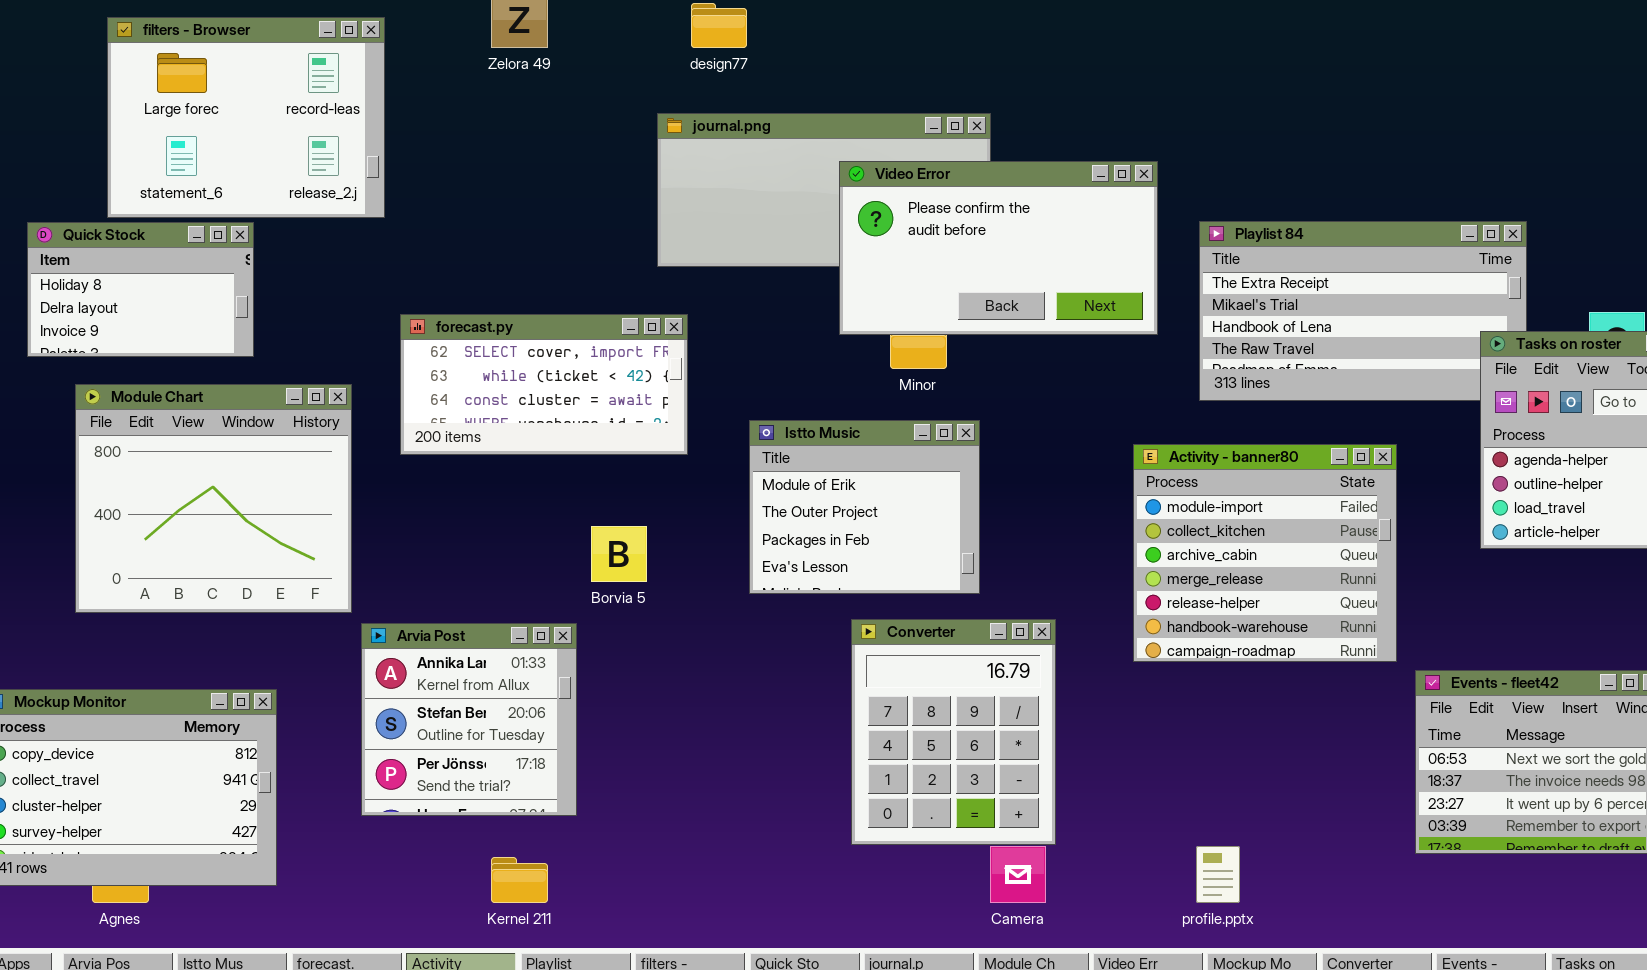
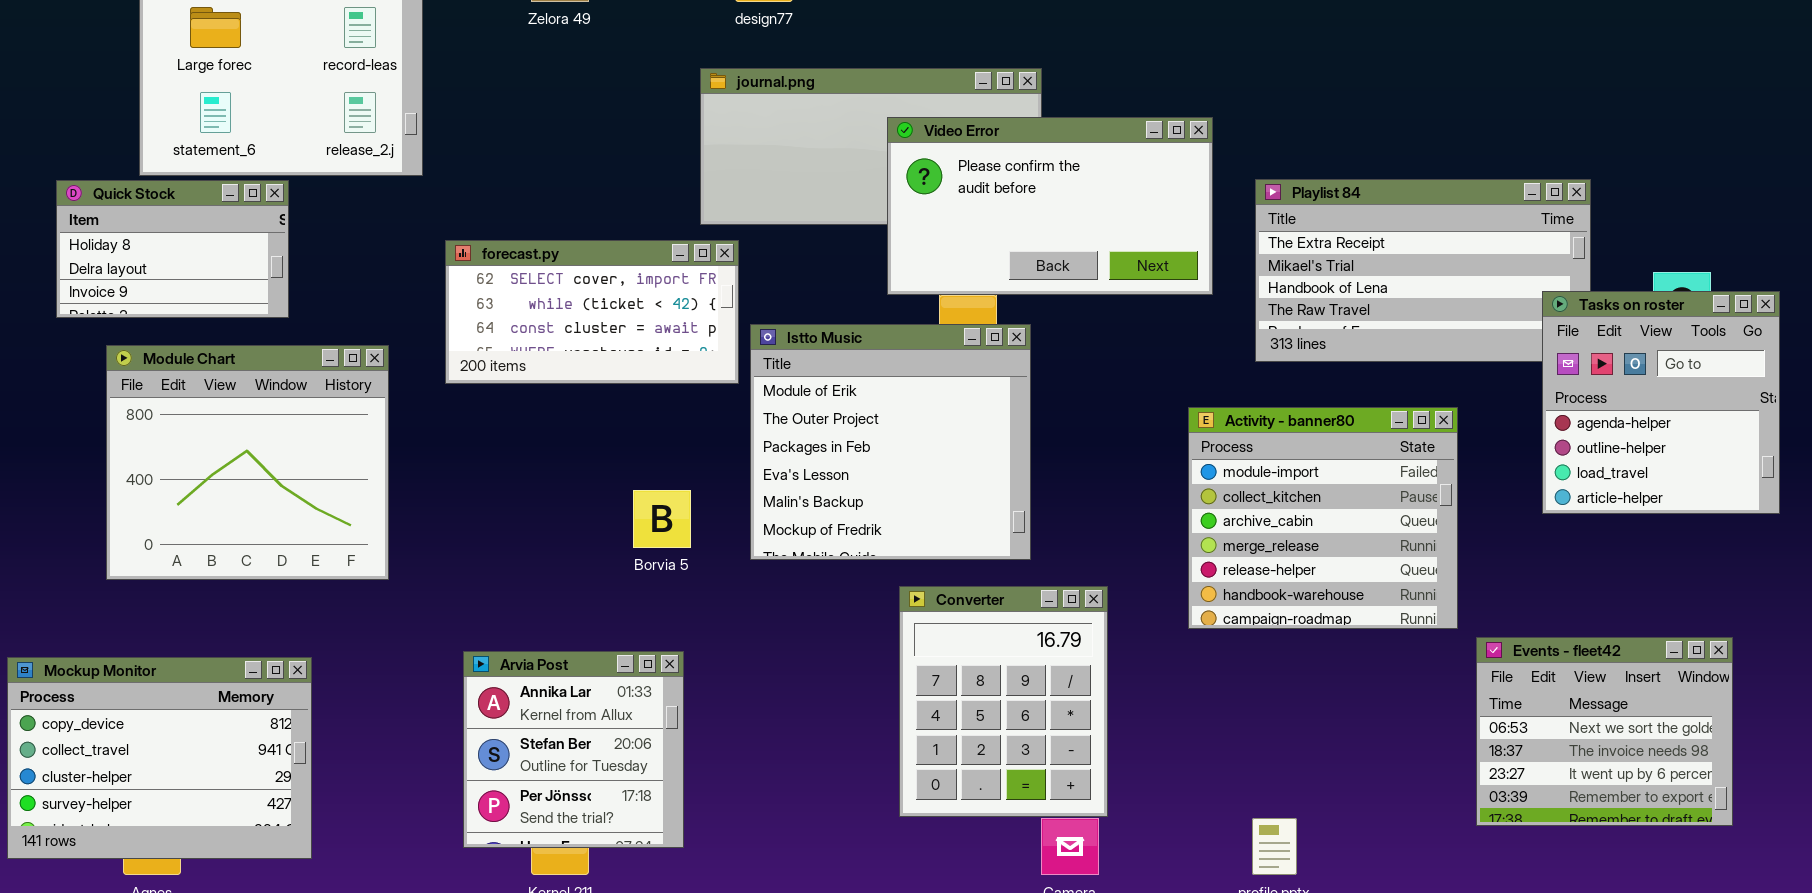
forecast.py: [400,314,688,455] -> [445,240,739,384], moved
Istto Music: [749,420,980,594] -> [750,324,1031,560], resized
Arvia Post: [361,623,577,816] -> [463,651,684,848], moved

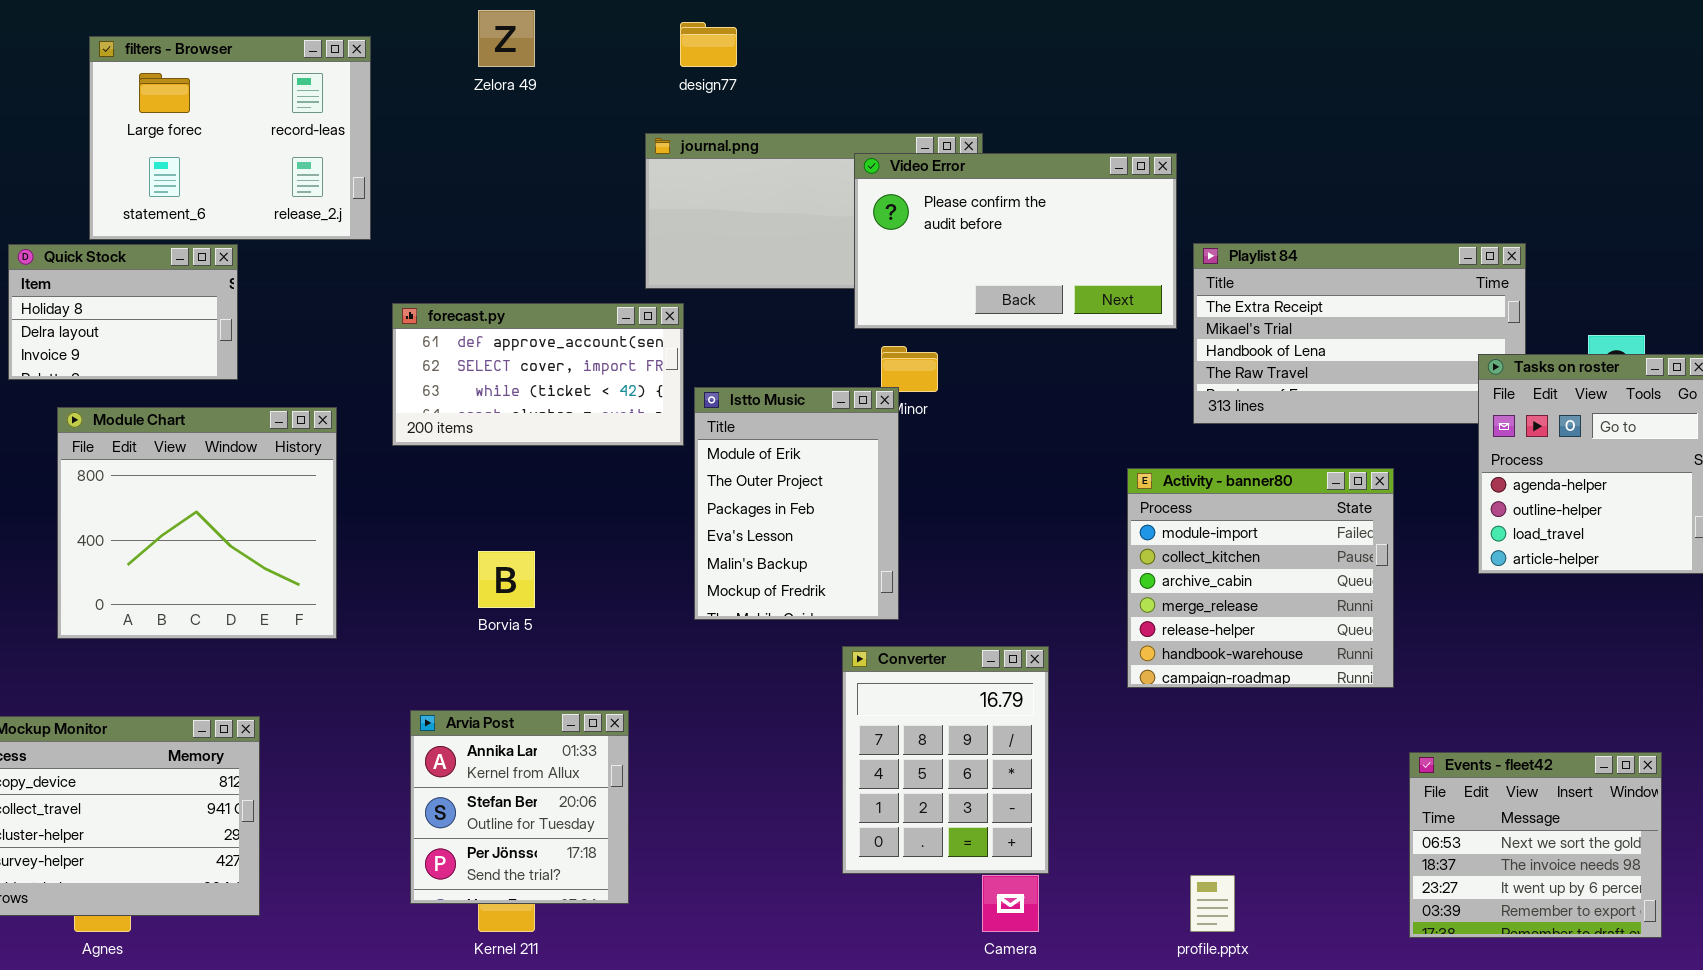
Video Error: [887,117,1213,295] -> [854,153,1177,329], moved
forecast.py: [445,240,739,384] -> [392,303,684,446], scrolled up 1 row
Istto Music: [750,324,1031,560] -> [694,387,899,620], resized
Borvia 5: [633,490,691,548] -> [478,551,535,608], moved
Events - fleet42: [1476,637,1733,826] -> [1409,752,1662,938], moved

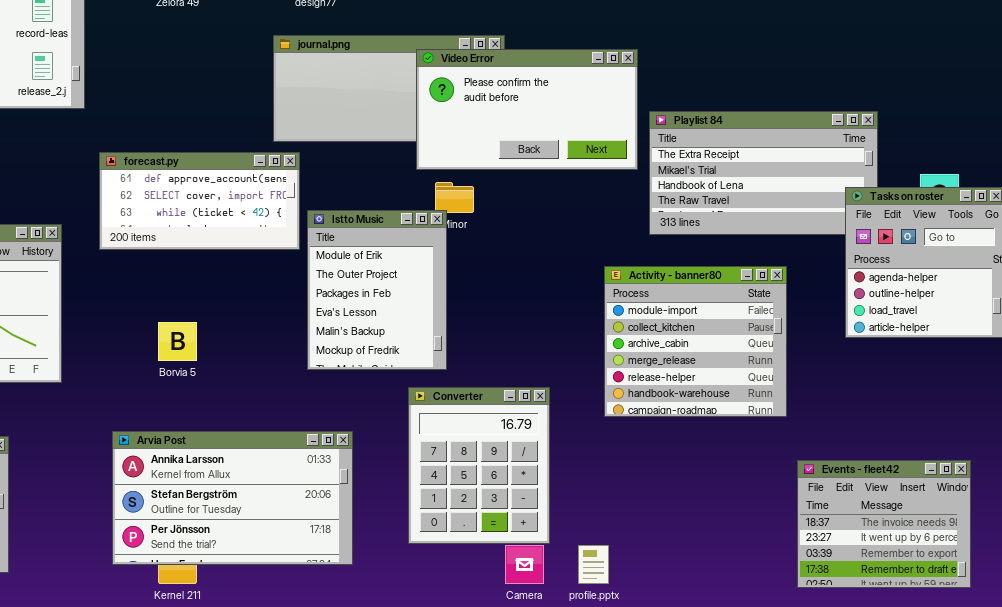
Arvia Post: [410,710,629,904] -> [112,431,353,565], resized
Events - fleet42: [1409,752,1662,938] -> [797,460,971,588], scrolled down 1 row
profile.pptx: [1190,875,1235,932] -> [578,545,609,584], moved

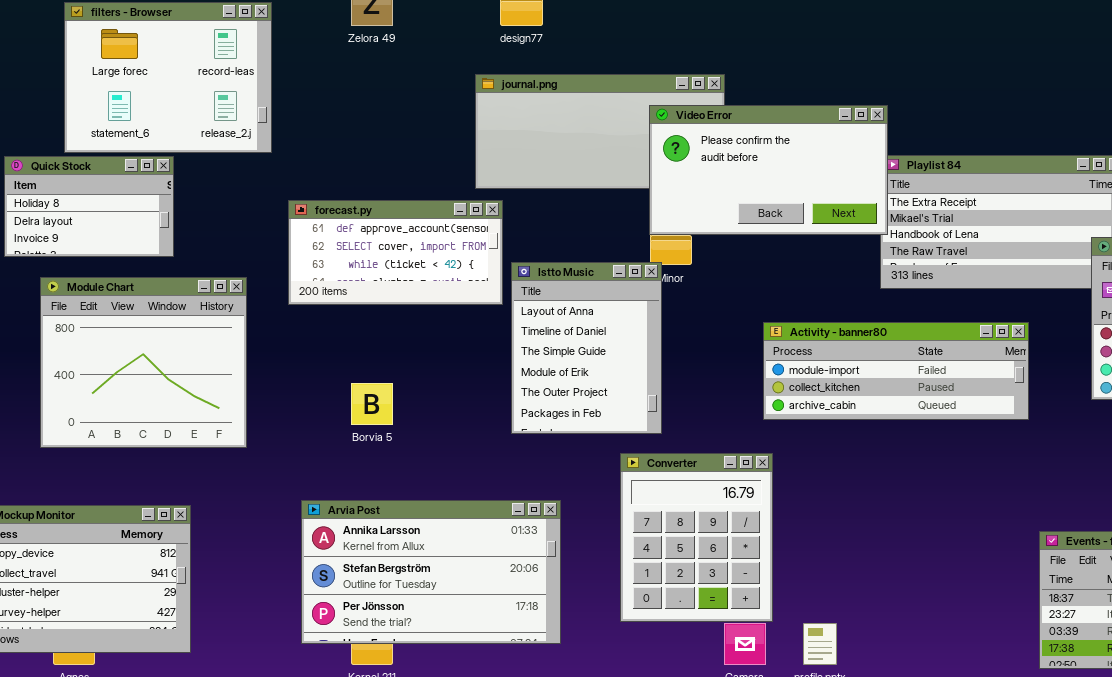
Video Error: [416,49,638,170] -> [649,105,888,235], moved
Istto Music: [307,210,447,370] -> [511,262,662,434], scrolled up 3 rows
Activity - banner80: [604,266,787,417] -> [763,322,1029,420], resized

